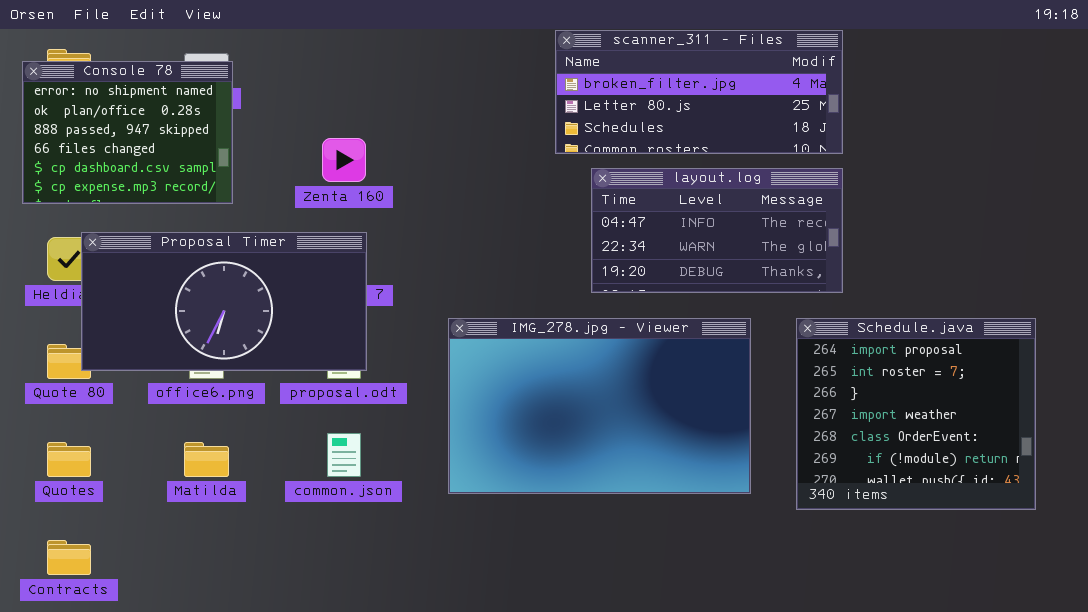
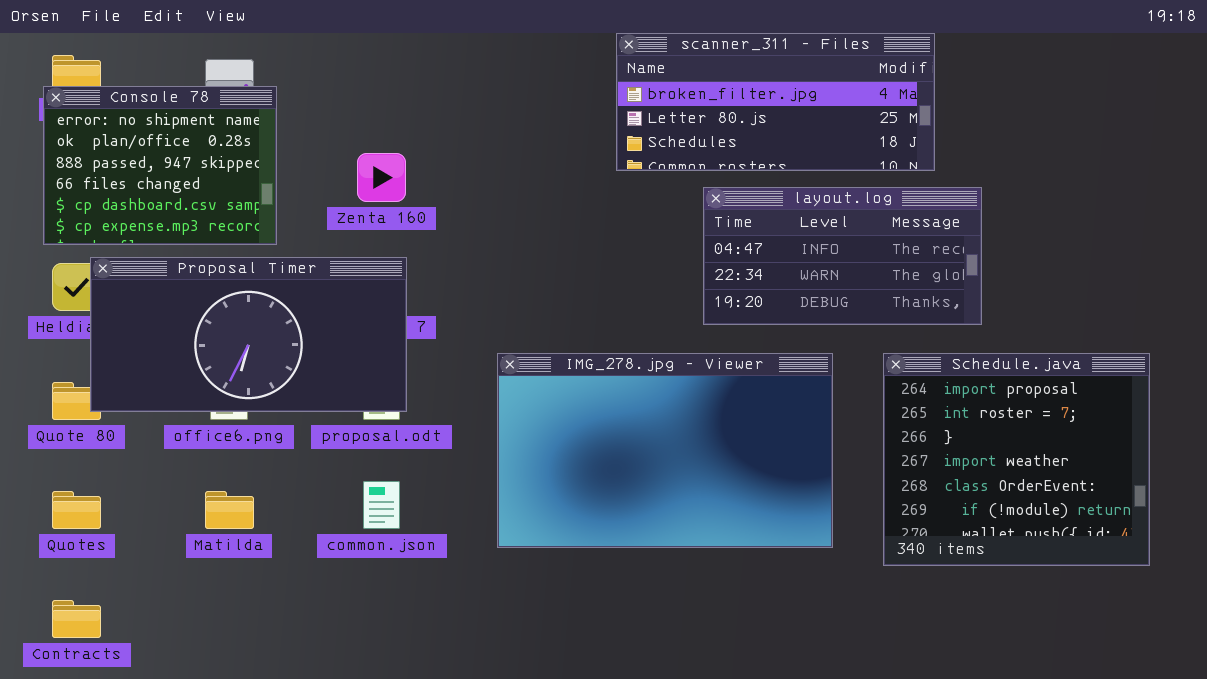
Console 78: [22,61,233,204] -> [43,86,277,245], moved
layout.log: [591,168,843,293] -> [703,187,982,325], moved

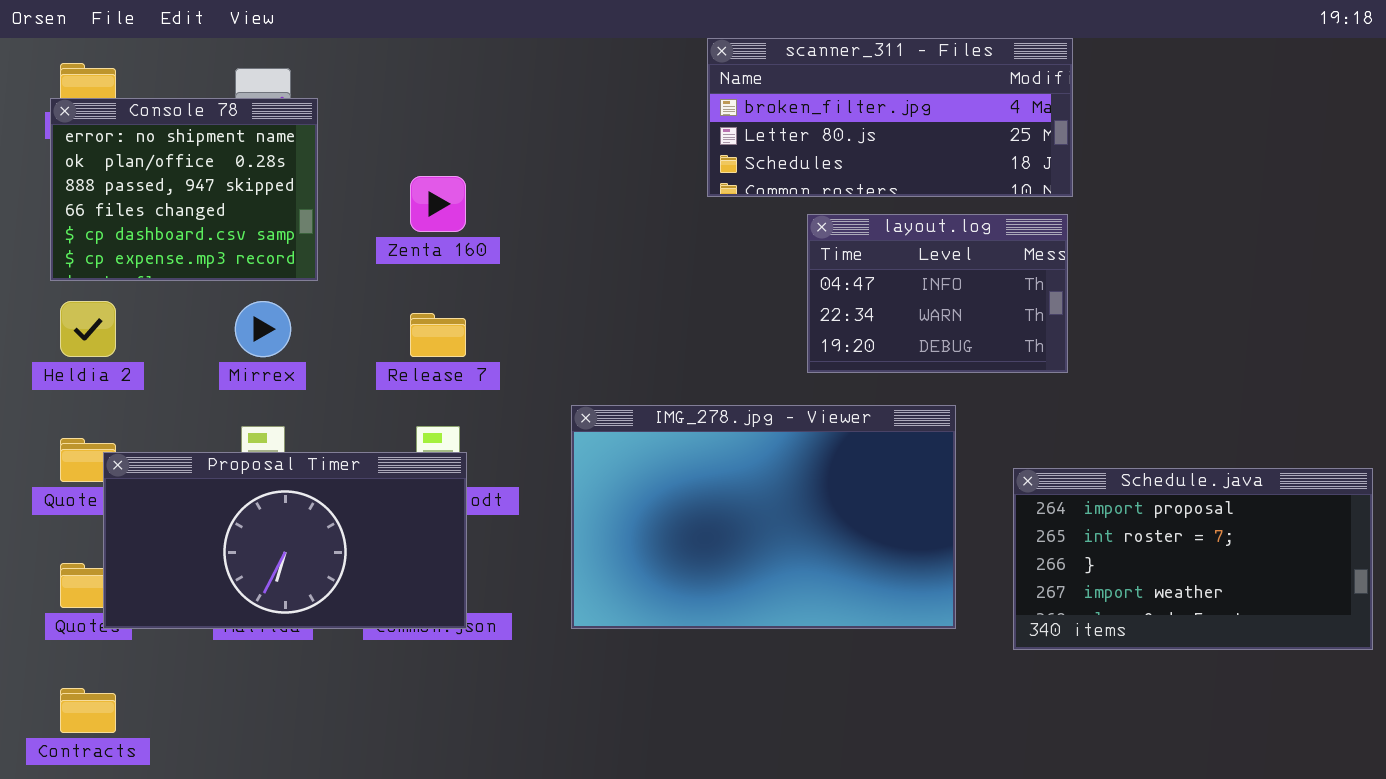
layout.log: [703,187,982,325] -> [807,214,1068,373], resized
Proposal Timer: [90,257,407,412] -> [103,452,467,629], moved
Schedule.java: [883,353,1150,566] -> [1013,468,1373,650], resized

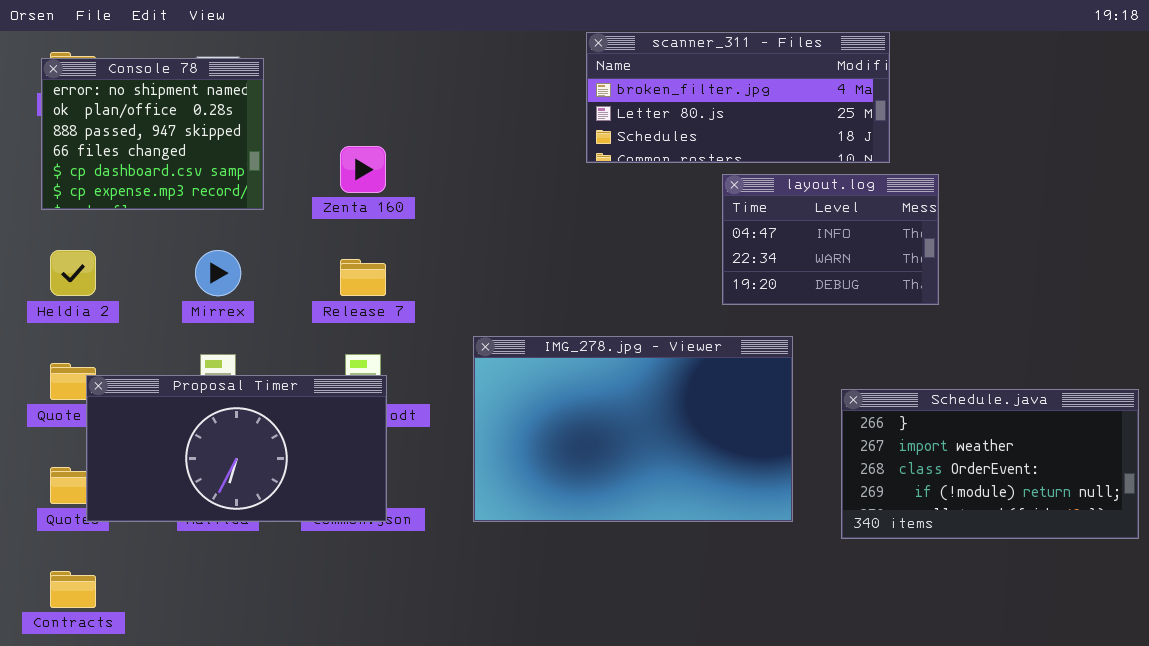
Console 78: [50,98,318,281] -> [41,58,264,210], moved
layout.log: [807,214,1068,373] -> [722,174,939,305], moved
Schedule.java: [1013,468,1373,650] -> [841,389,1139,539], scrolled down 2 rows

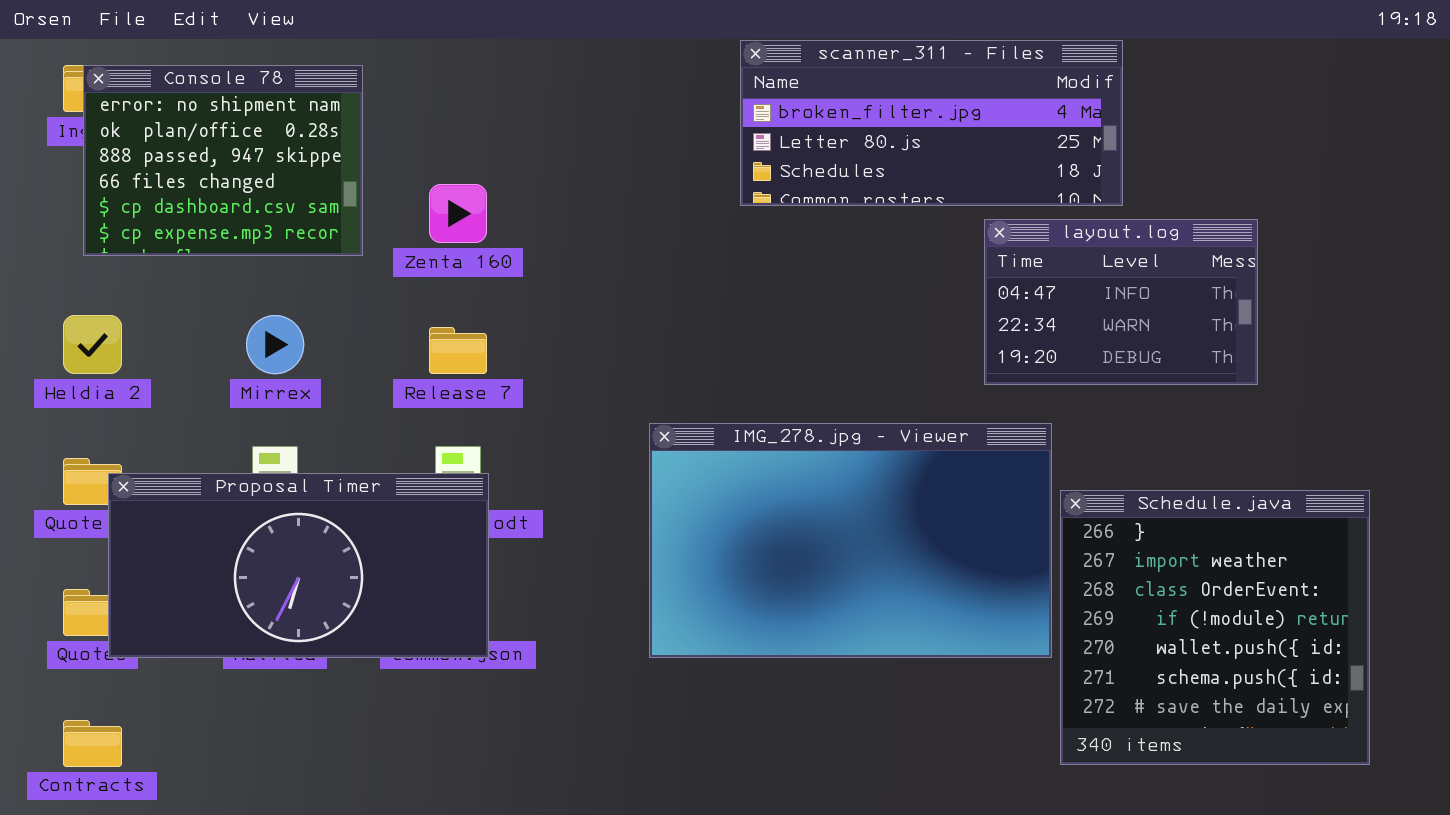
Console 78: [41,58,264,210] -> [83,65,363,256], moved
layout.log: [722,174,939,305] -> [984,219,1258,385], moved
IMG_278.jpg - Viewer: [473,336,793,522] -> [649,423,1052,658], moved
Schedule.java: [841,389,1139,539] -> [1060,490,1370,765], resized

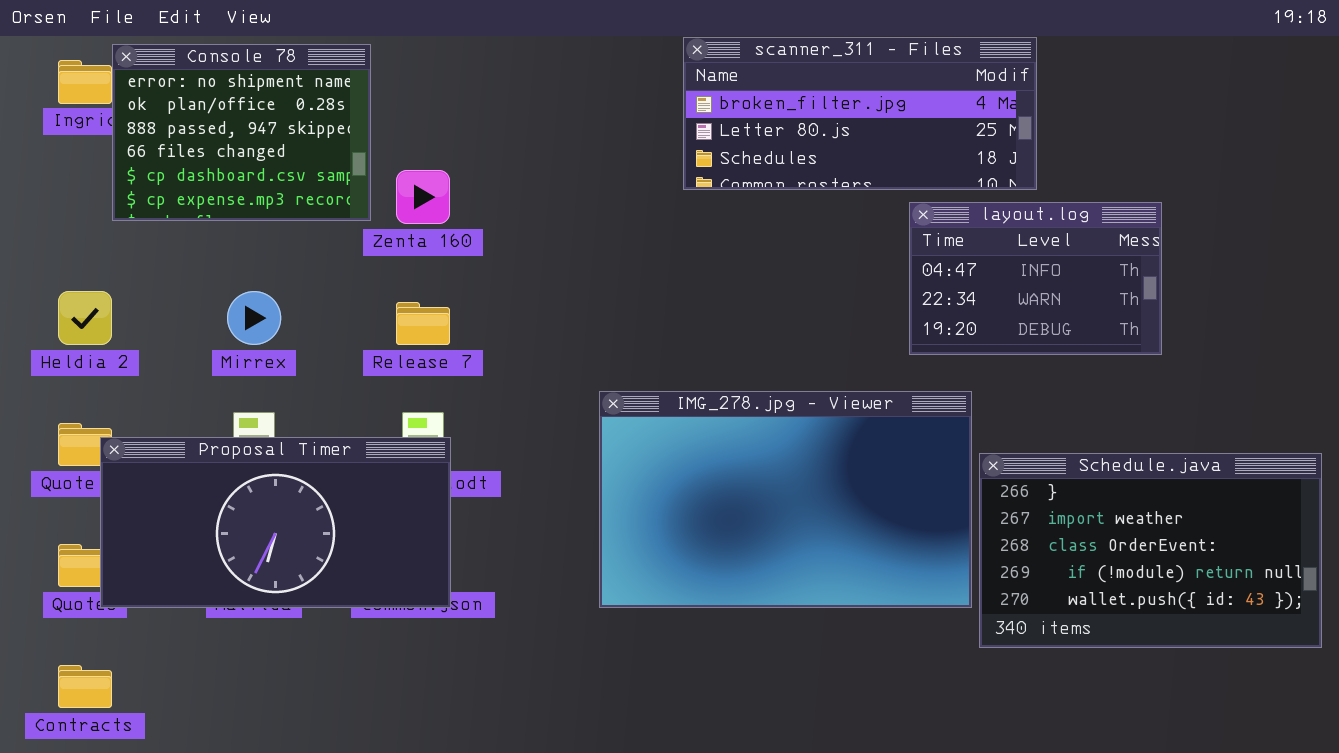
Console 78: [83,65,363,256] -> [112,44,371,221], moved
Schedule.java: [1060,490,1370,765] -> [979,453,1322,648], resized

